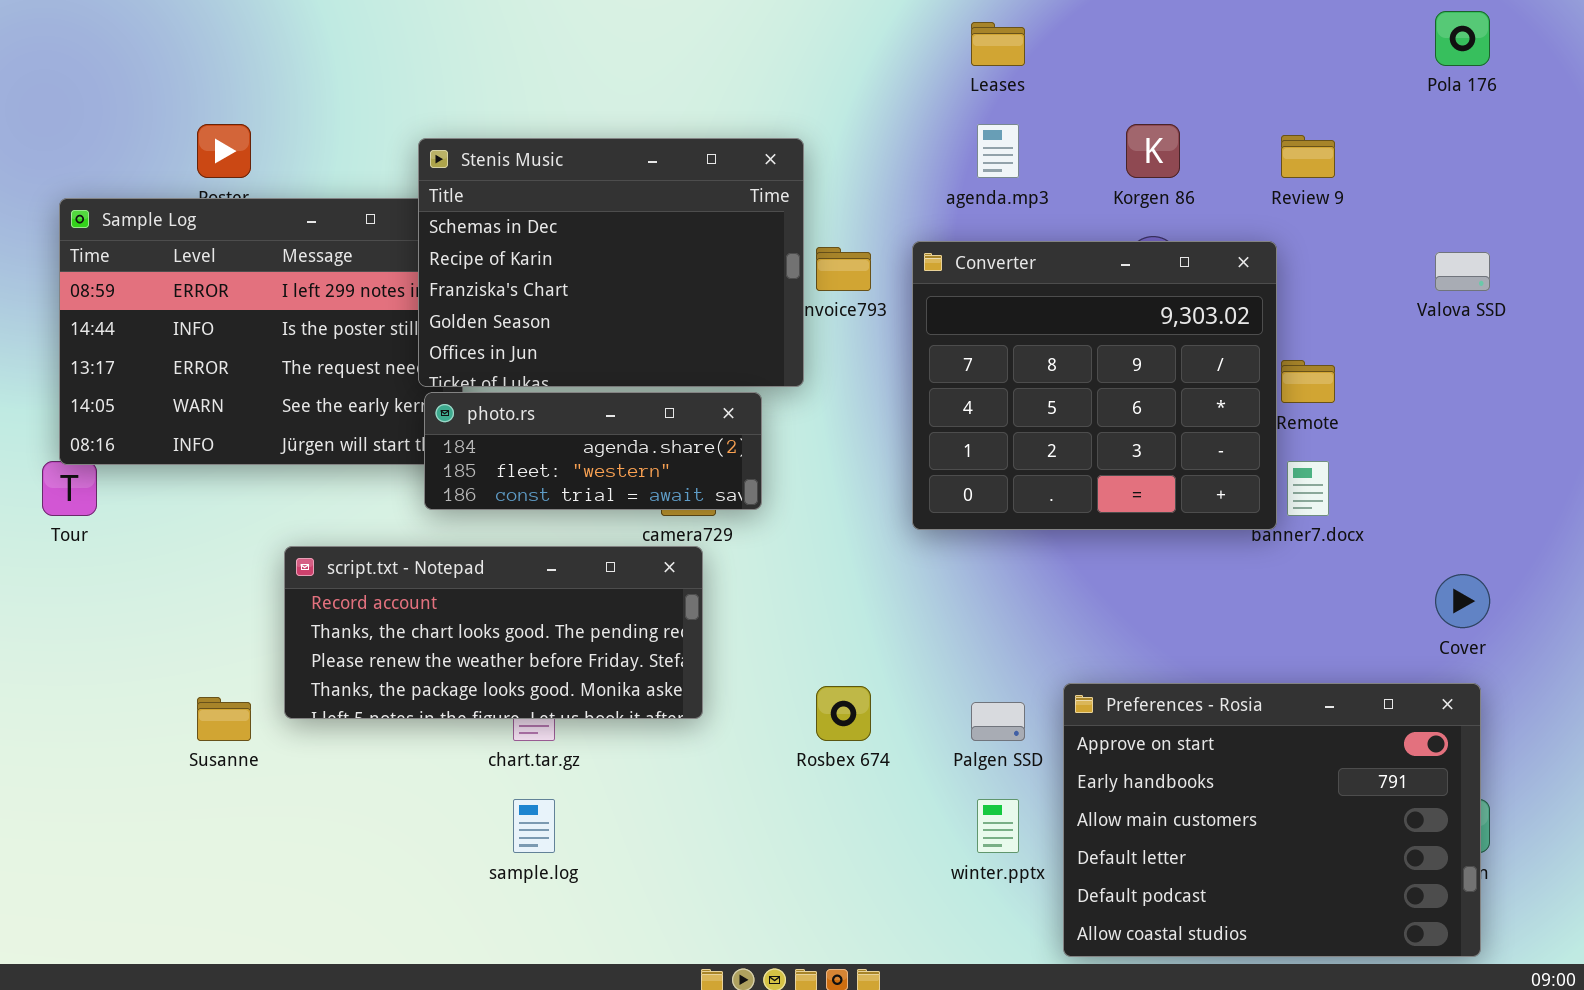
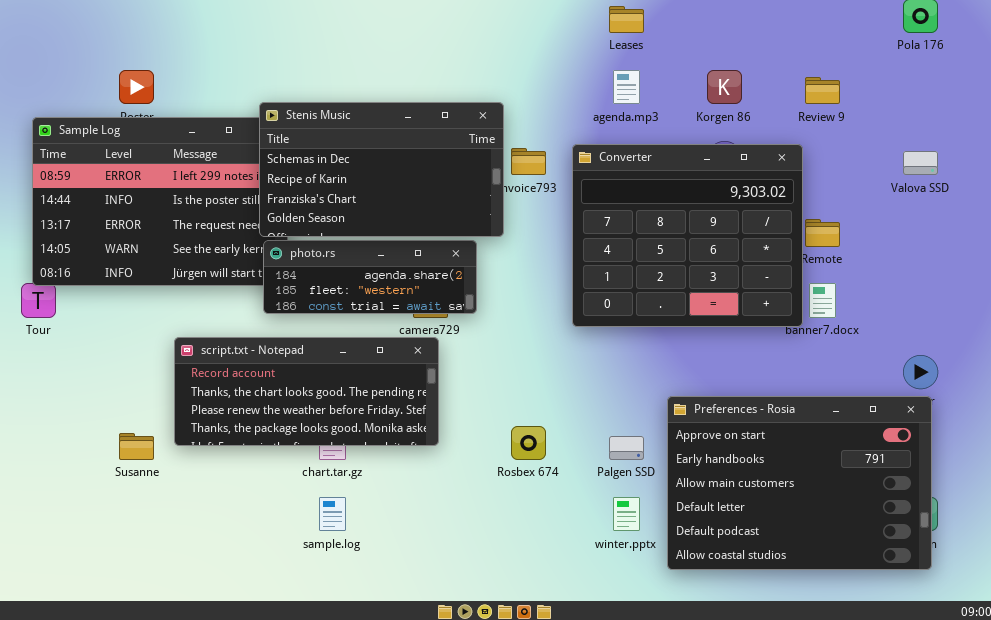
Stenis Music: [418,138,804,387] -> [259,102,504,237], resized
Preferences - Rosia: [1063,683,1481,957] -> [667,396,932,570], moved

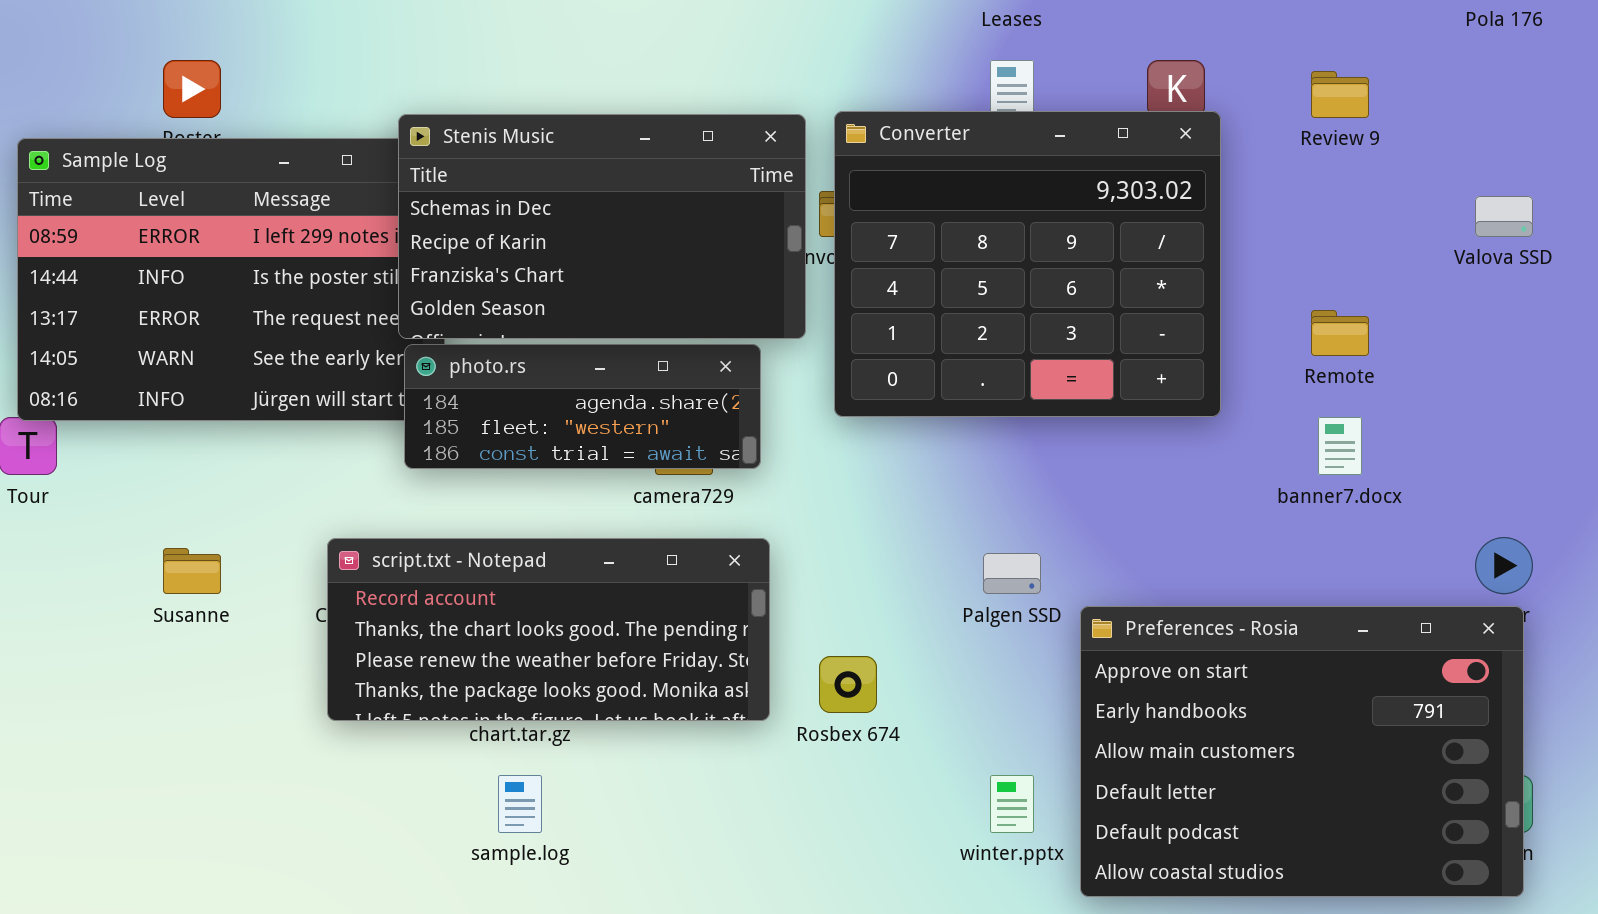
Converter: [572,144,803,327] -> [834,111,1221,417], moved
script.txt - Notepad: [174,337,439,446] -> [327,538,770,721], moved
Susanne: [119,433,154,460] -> [163,548,221,594], moved
Palgen SSD: [609,436,644,460] -> [983,553,1041,594], moved

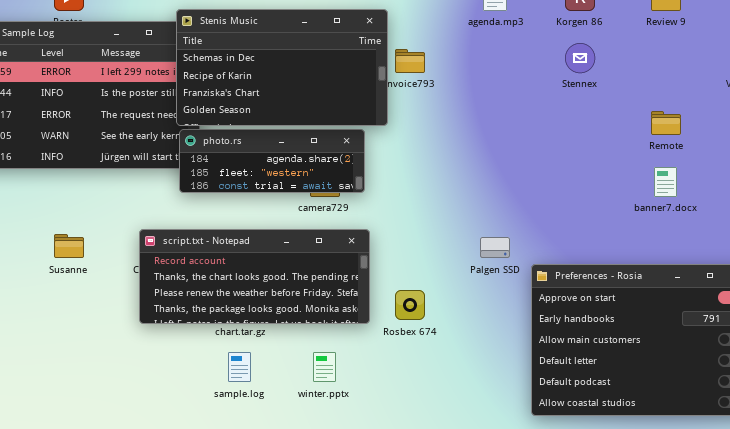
Converter: [834,111,1221,417] -> none, closed
winter.pptx: [990,775,1034,833] -> [313,352,336,382], moved

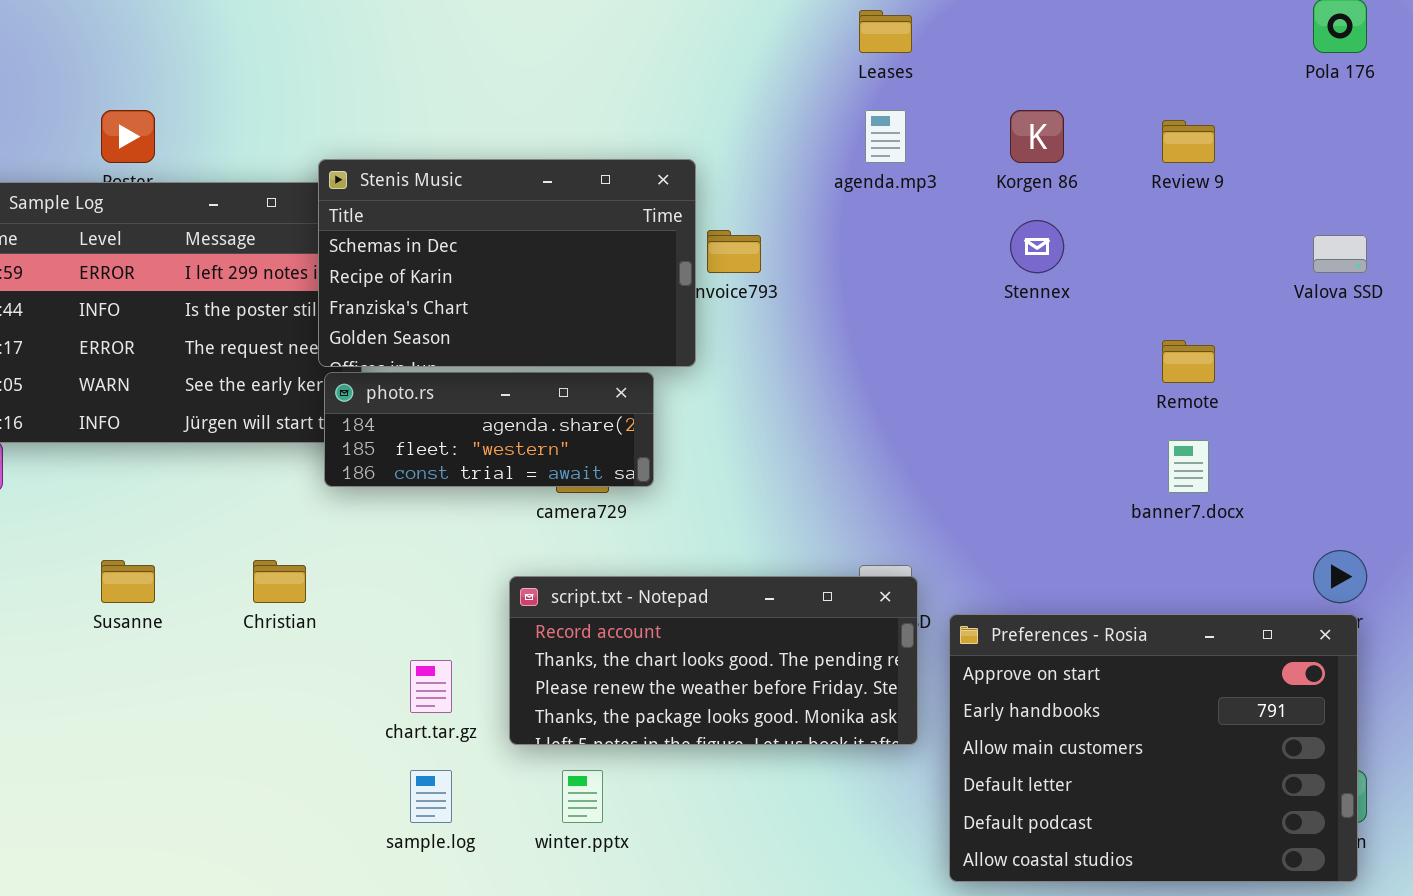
script.txt - Notepad: [139,229,370,324] -> [509,576,918,745], moved

